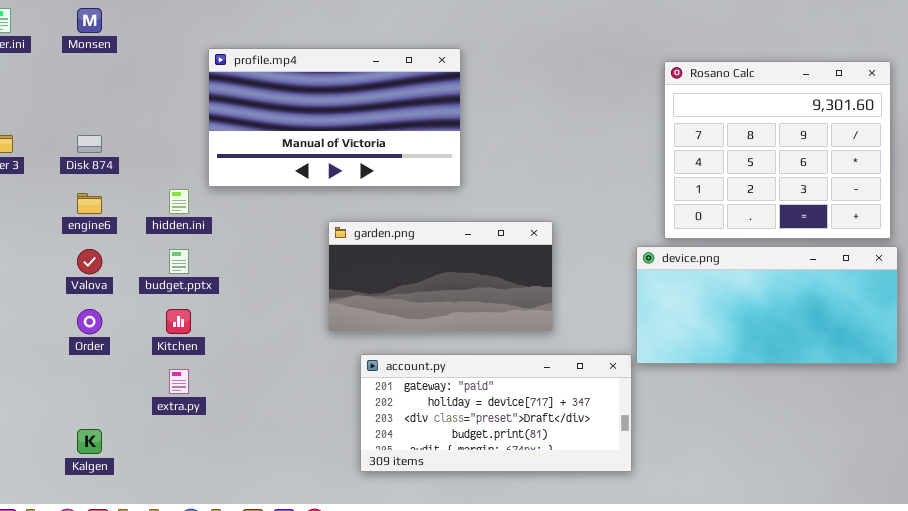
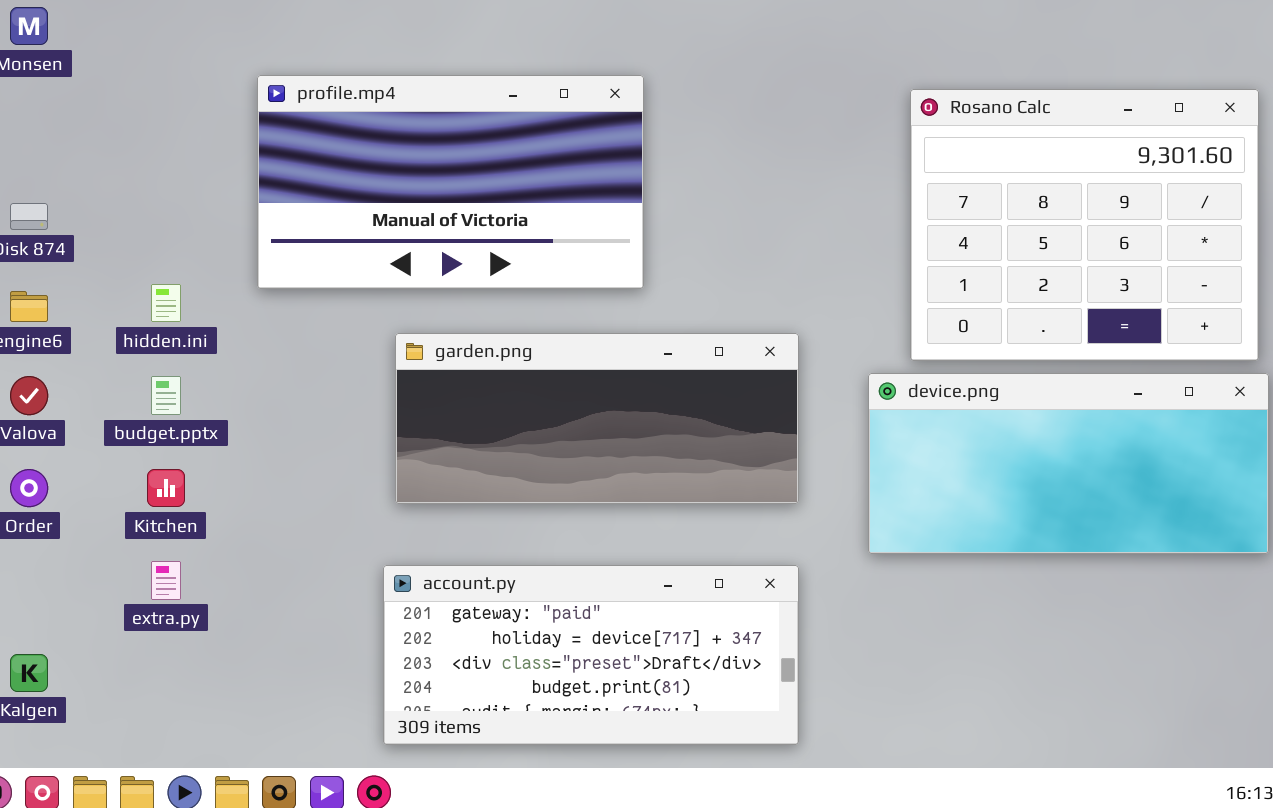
profile.mp4: [208,48,461,187] -> [257,75,644,289], moved
garden.png: [328,221,553,332] -> [395,333,799,504], resized
account.py: [360,354,632,472] -> [383,565,799,745], moved

